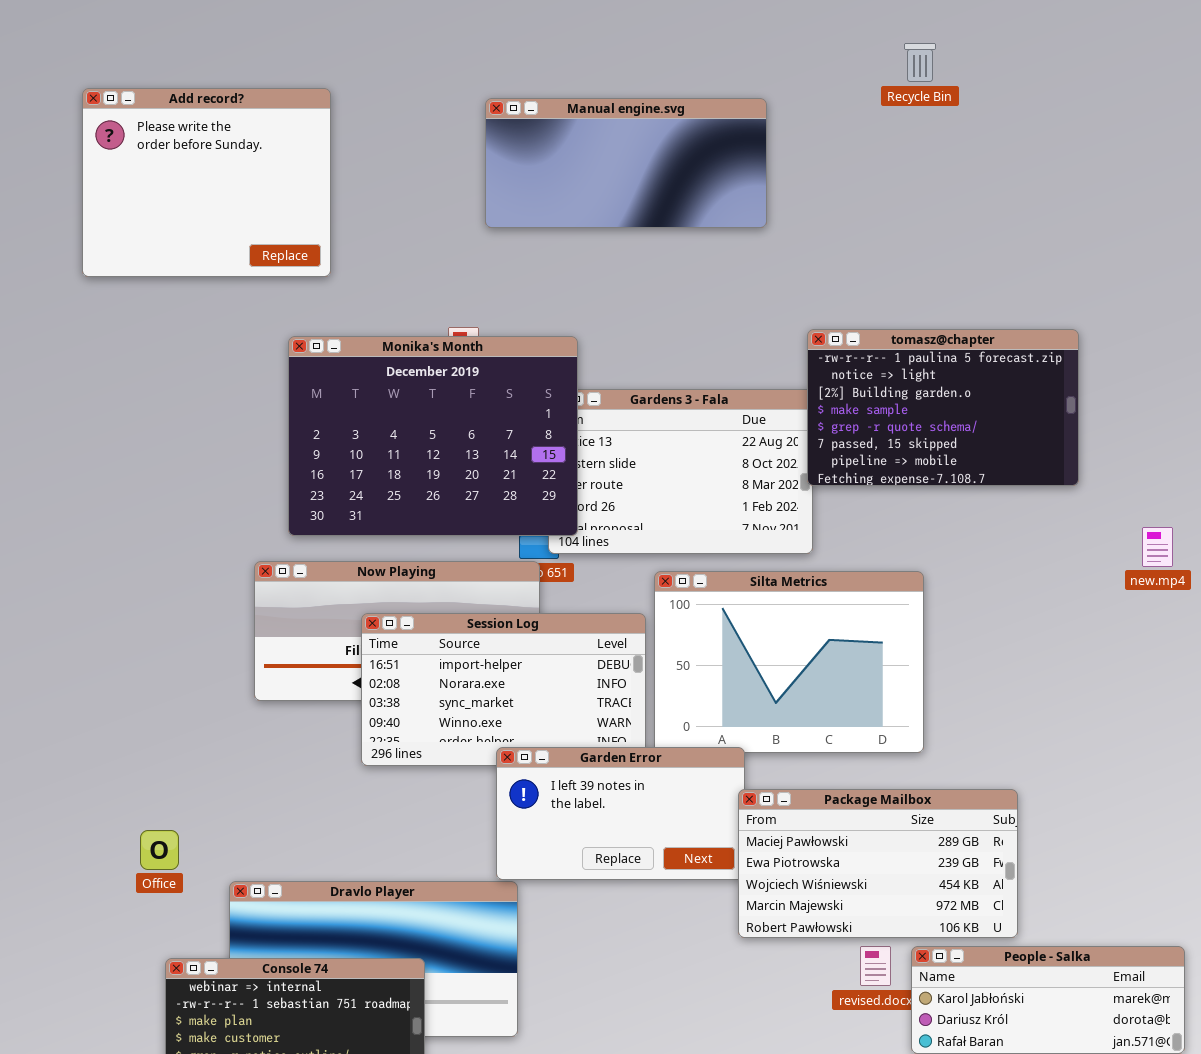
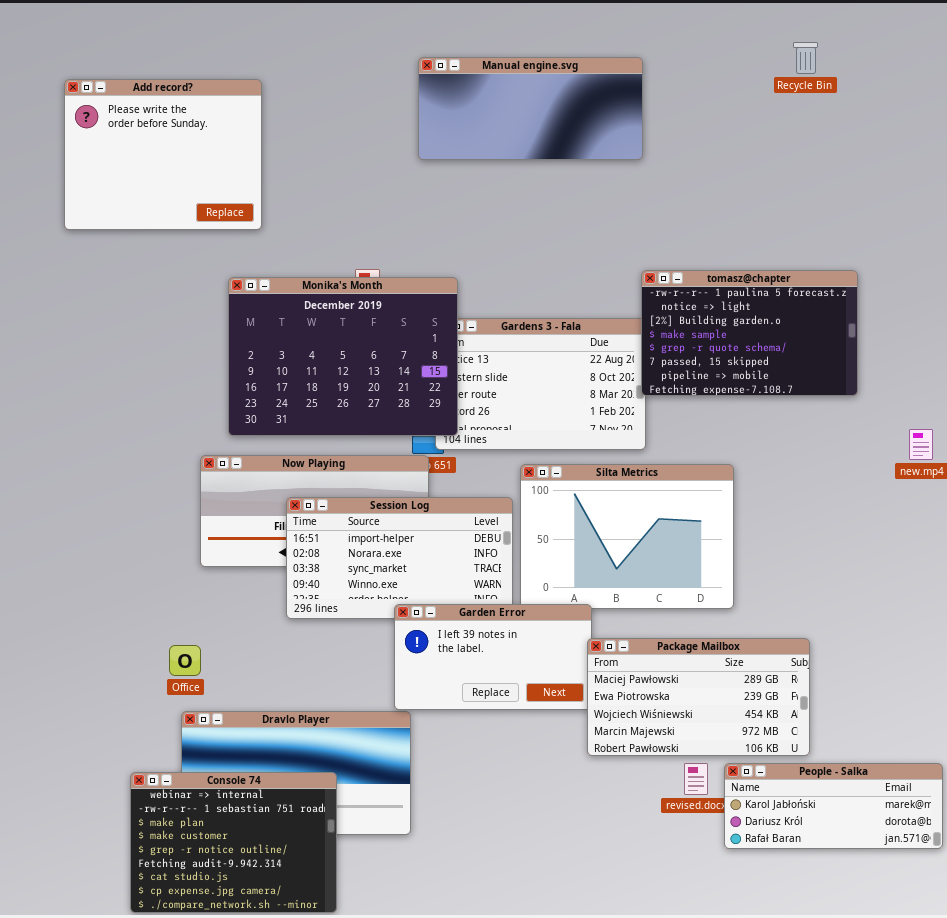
Recycle Bin: [904,43,936,82] -> [793,42,818,74], moved
Manual engine.svg: [485,98,767,228] -> [418,57,643,160], moved
Office: [140,830,179,870] -> [169,645,201,676], moved

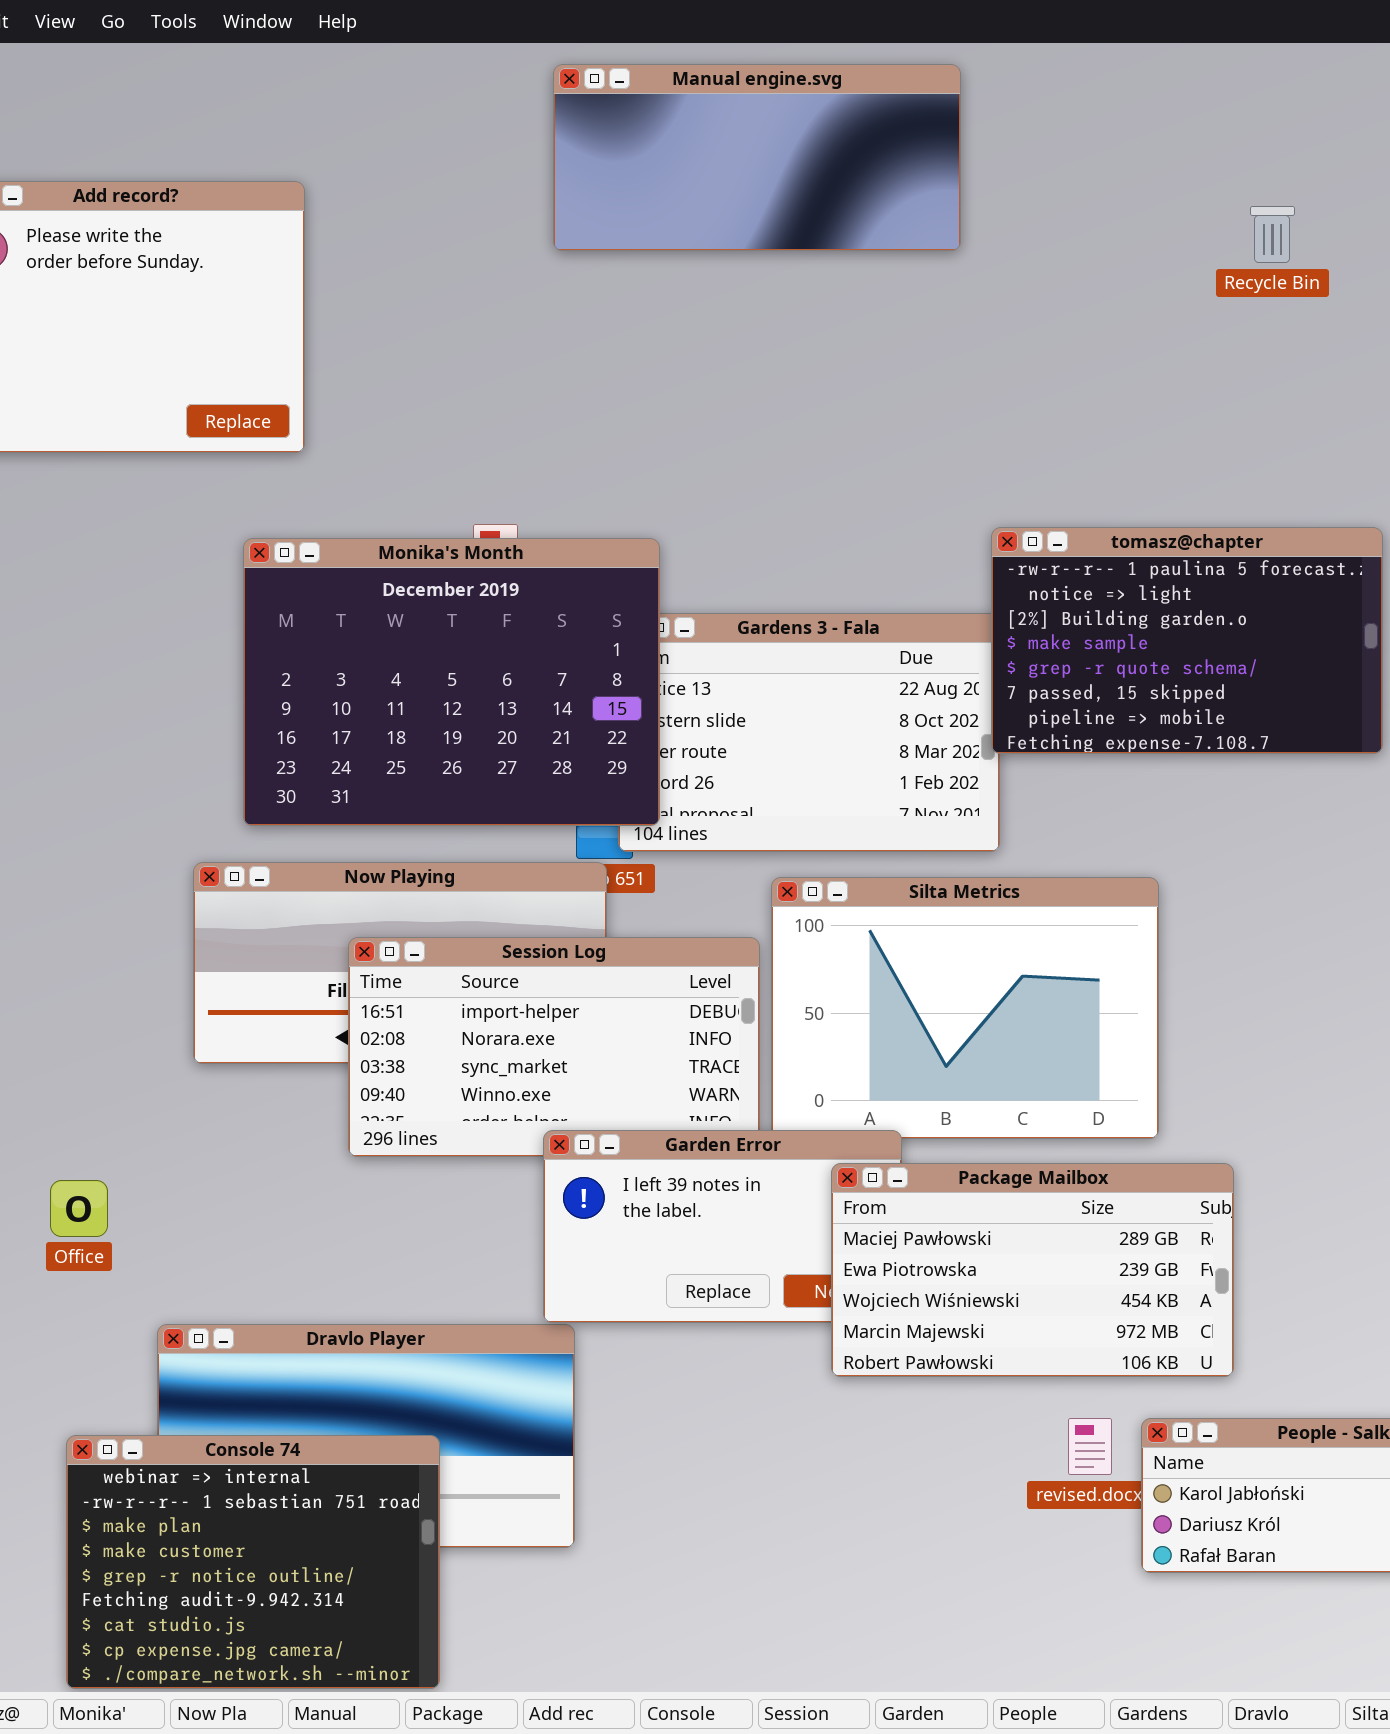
Recycle Bin: [793,42,818,74] -> [1250,206,1295,263], moved
Manual engine.svg: [418,57,643,160] -> [553,64,961,251], moved
Package Mailbox: [587,638,810,756] -> [831,1163,1234,1377], moved
Office: [169,645,201,676] -> [50,1180,108,1237], moved

